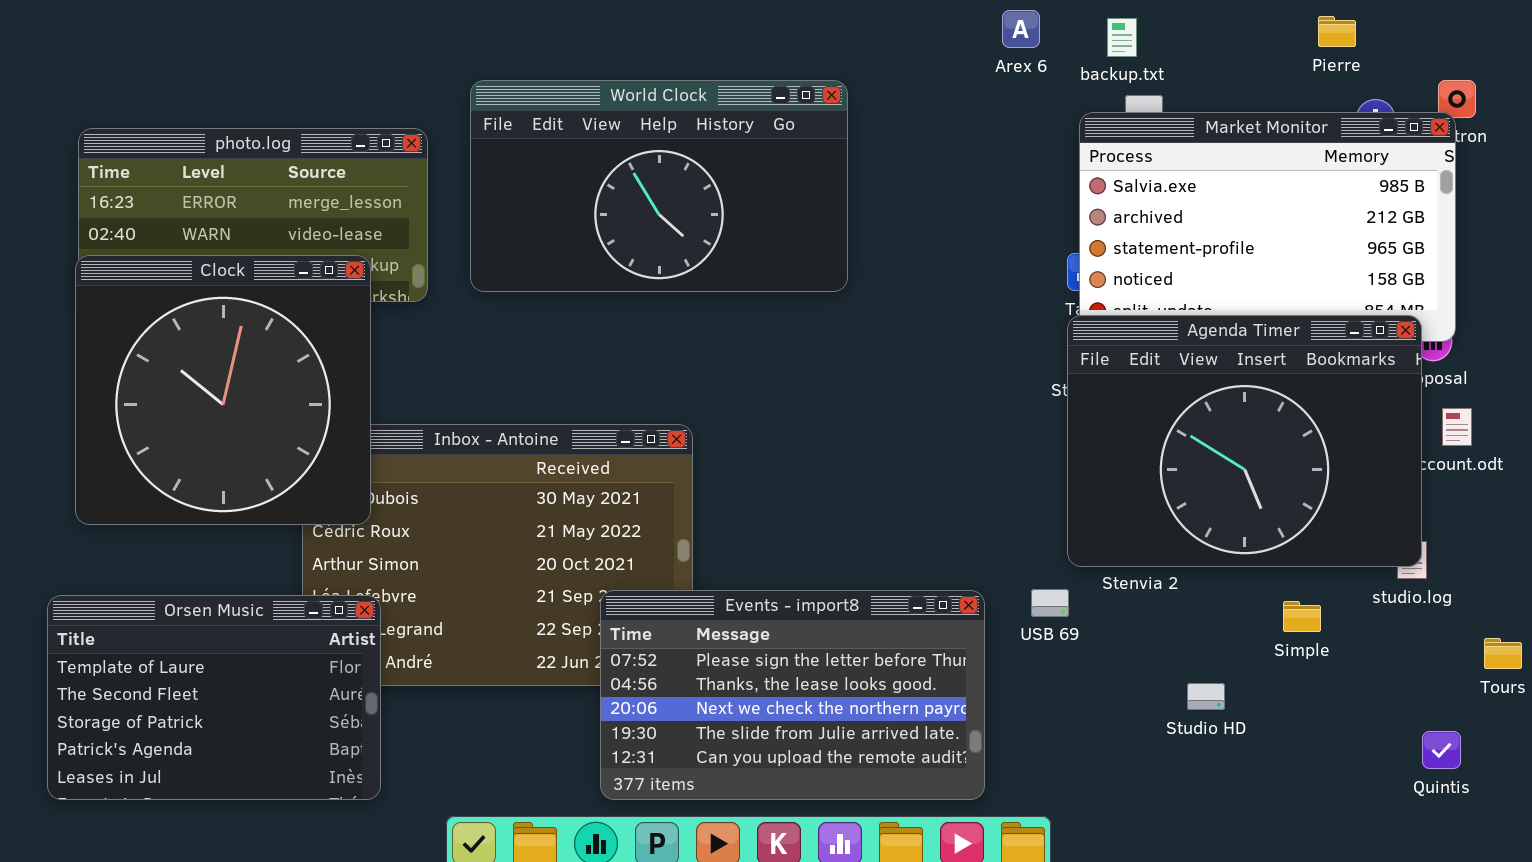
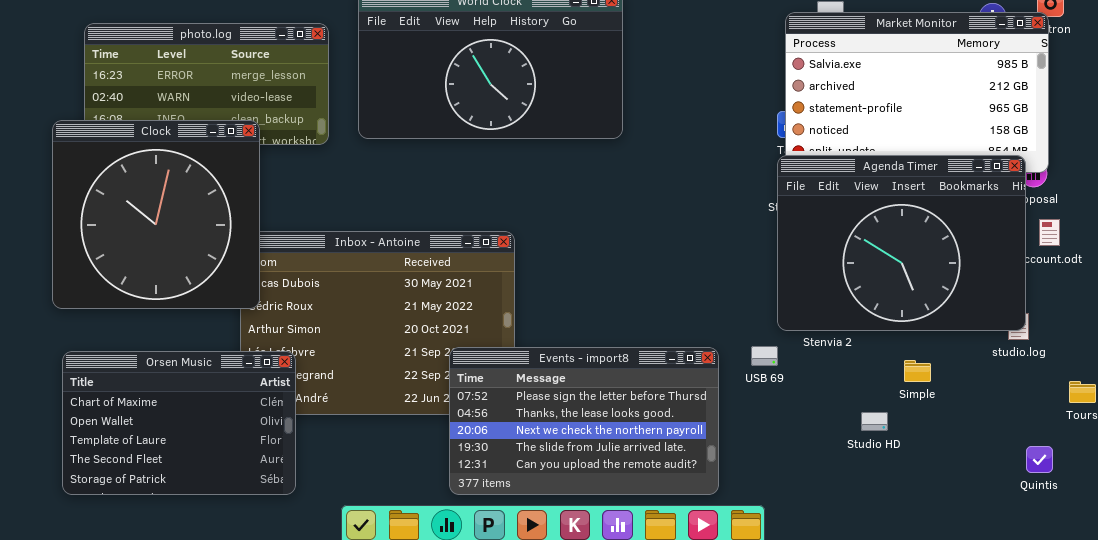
Clock: [75,255,371,525] -> [52,120,260,309], moved
Orsen Music: [47,595,381,800] -> [62,351,296,495], scrolled up 2 rows
Simple: [1283,601,1321,632] -> [904,360,931,382], moved

